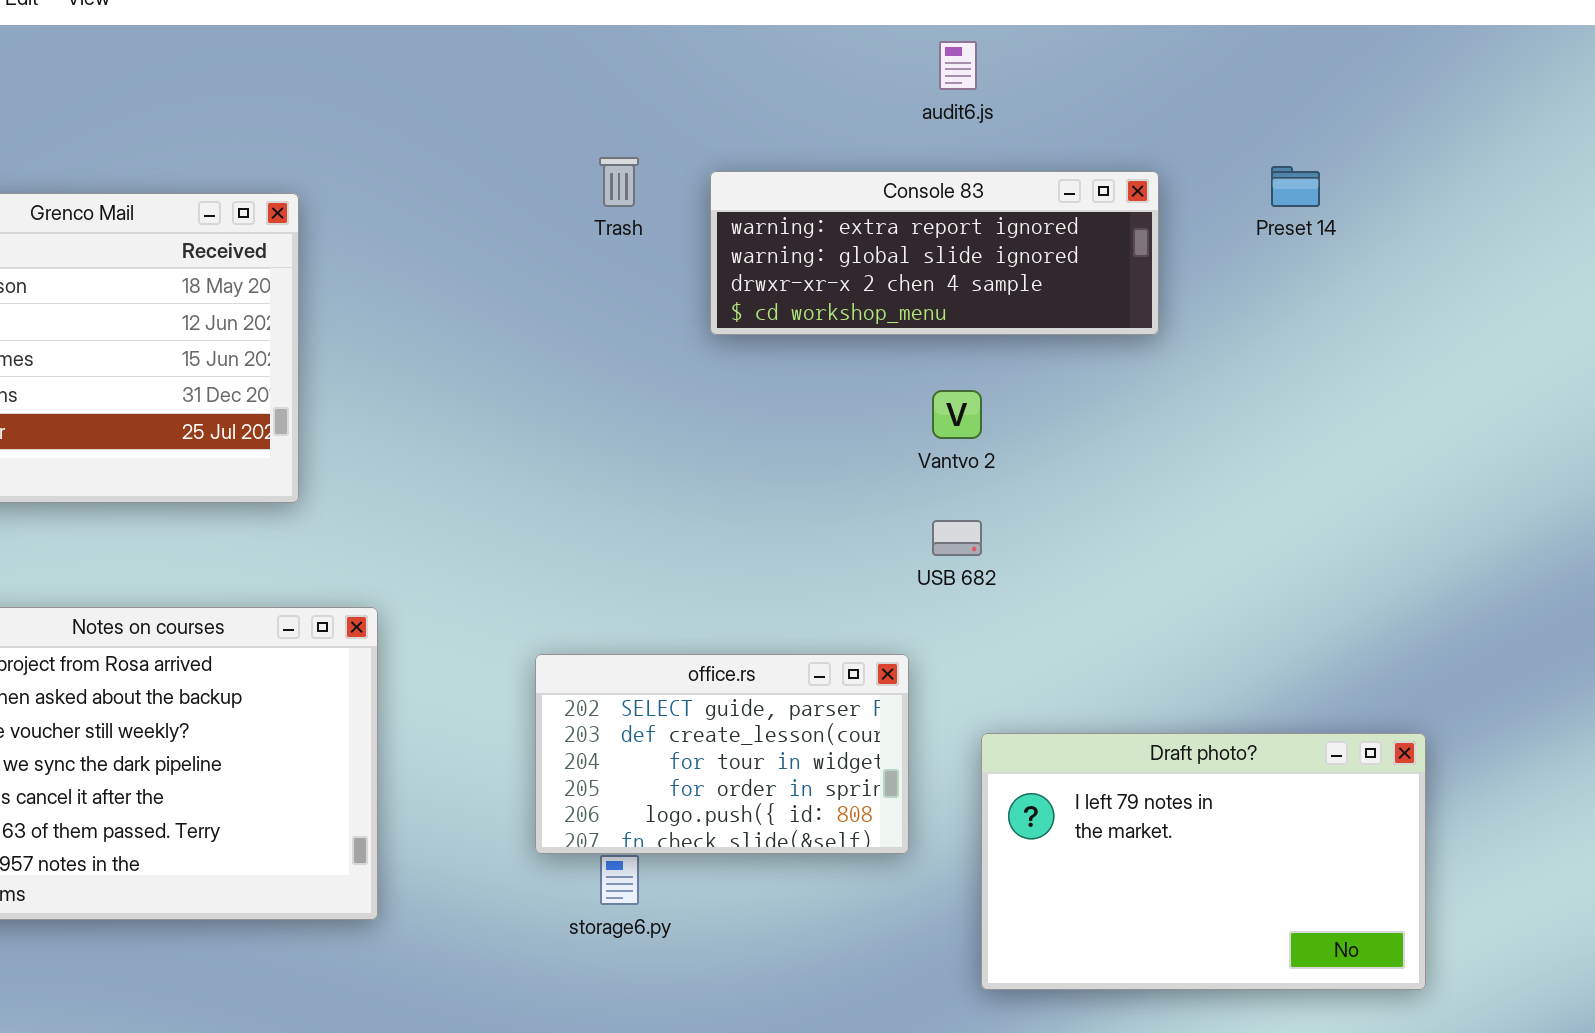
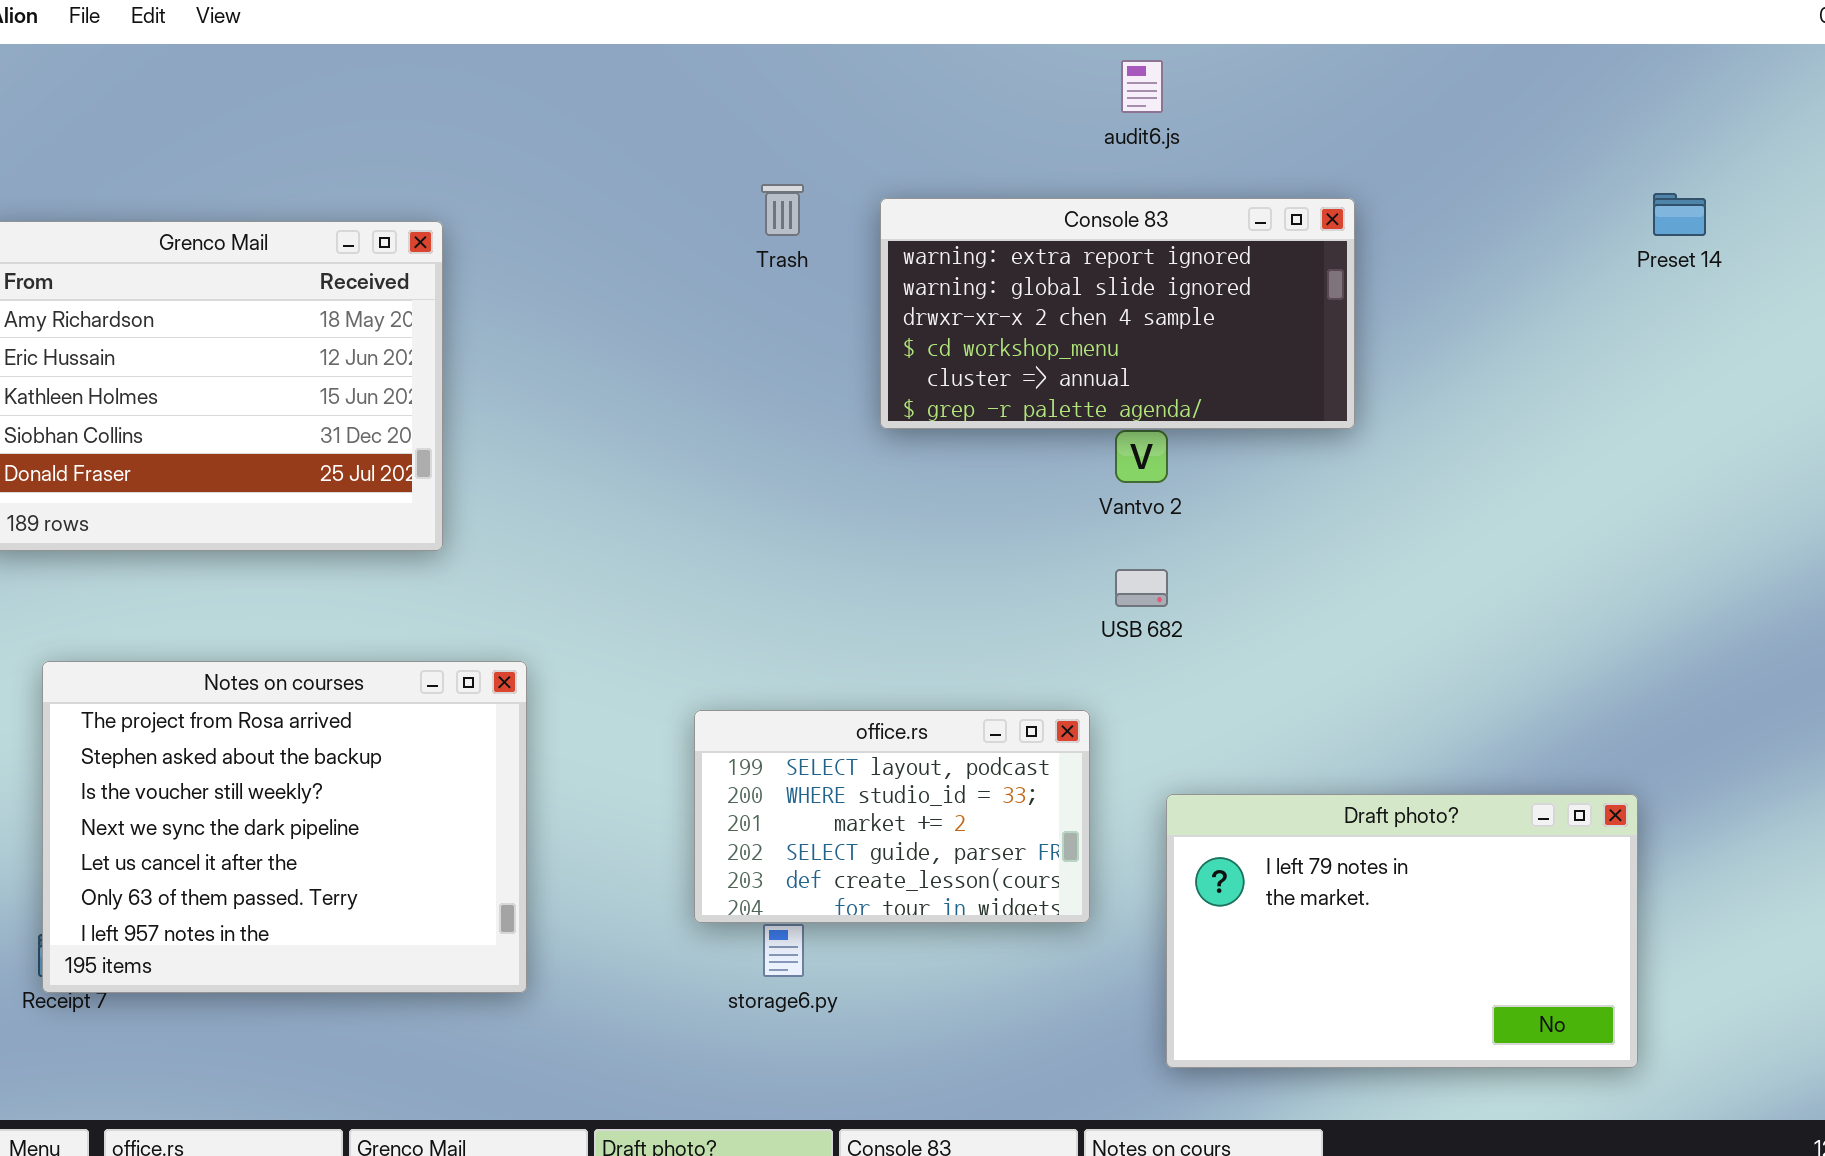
Preset 14: [1271,166,1320,207] -> [1653,193,1706,236], moved
Console 83: [710,171,1159,335] -> [880,198,1355,429], resized
office.rs: [535,654,909,854] -> [694,710,1090,923], scrolled up 3 rows

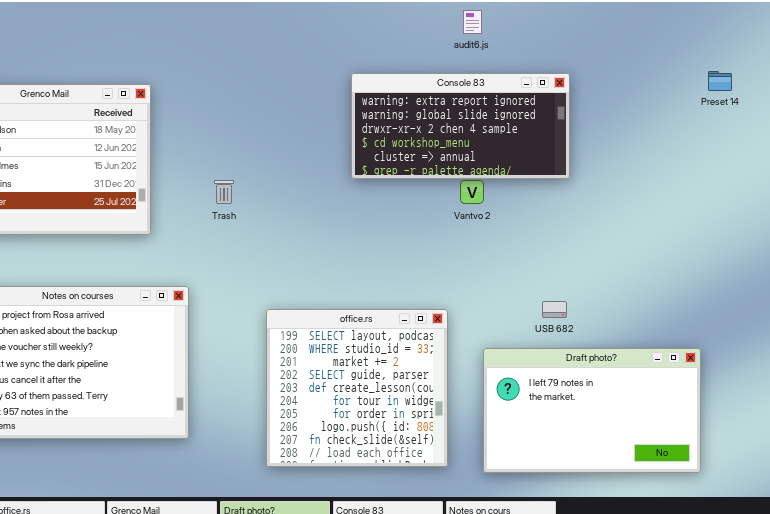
Trash: [761,184,804,236] -> [214,180,234,204], moved
USB 682: [1115,569,1168,607] -> [542,301,567,318], moved
office.rs: [694,710,1090,923] -> [266,309,448,467], resized

